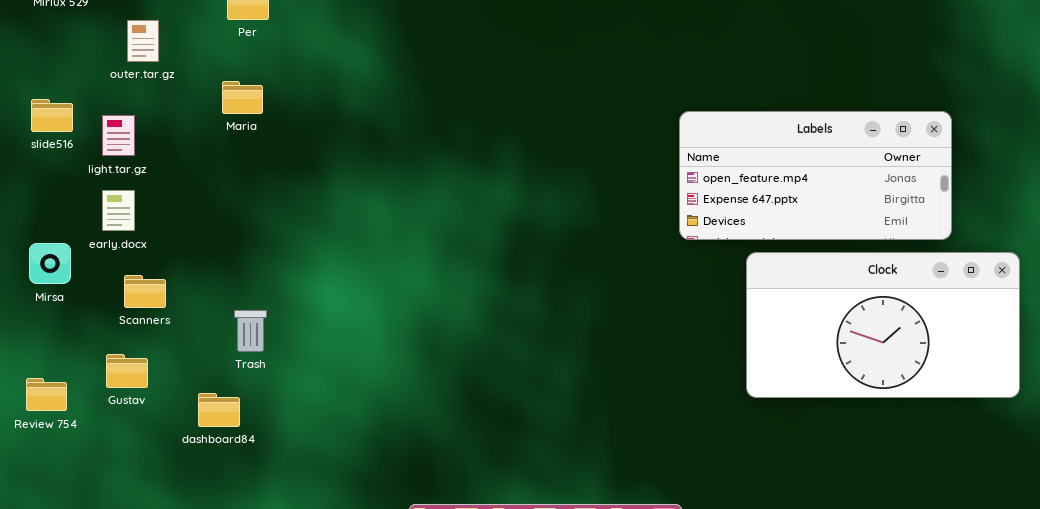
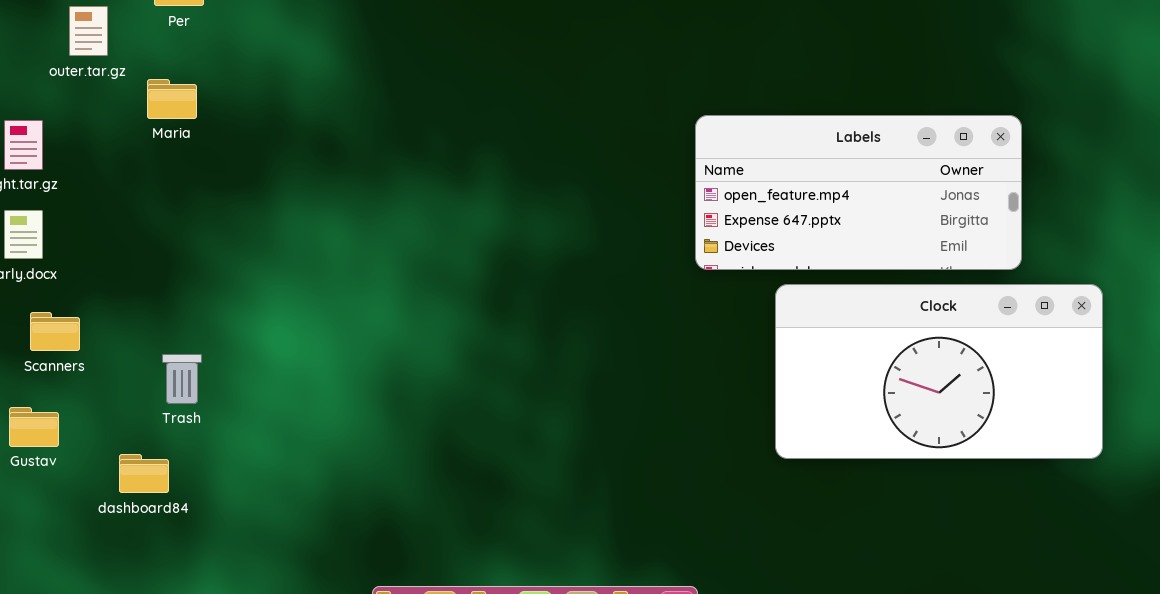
outer.tar.gz: [127,20,159,62] -> [69,6,108,56], moved

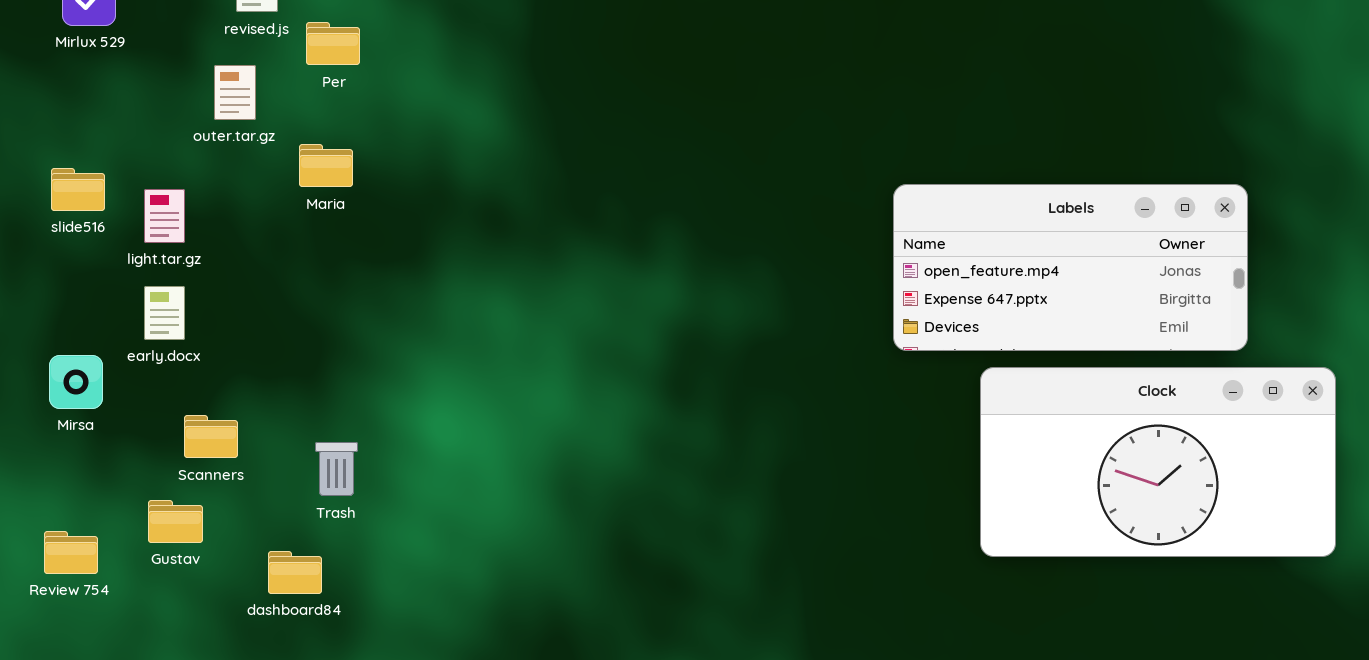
Scanners: [30,312,80,351] -> [184,415,238,458], moved

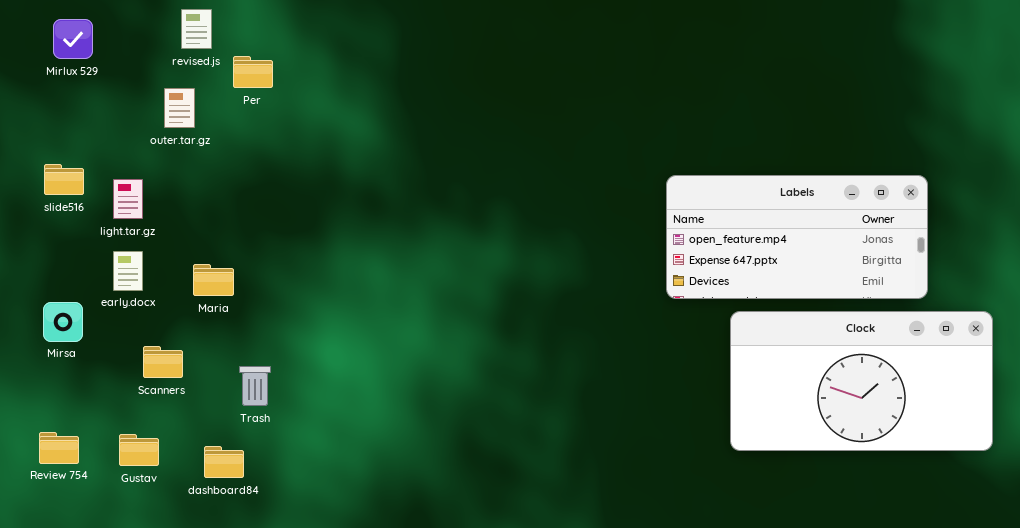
Maria: [299,144,353,187] -> [193,264,234,296], moved
Gustav: [148,500,203,543] -> [119,434,159,466], moved

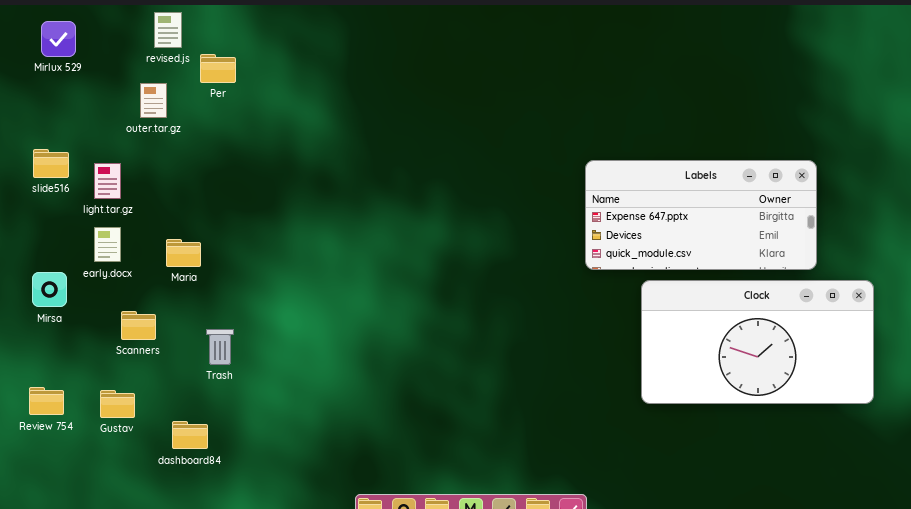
Labels: [666,175,928,299] -> [585,160,817,270], scrolled down 1 row
dashboard84: [204,446,244,478] -> [172,421,208,449], moved

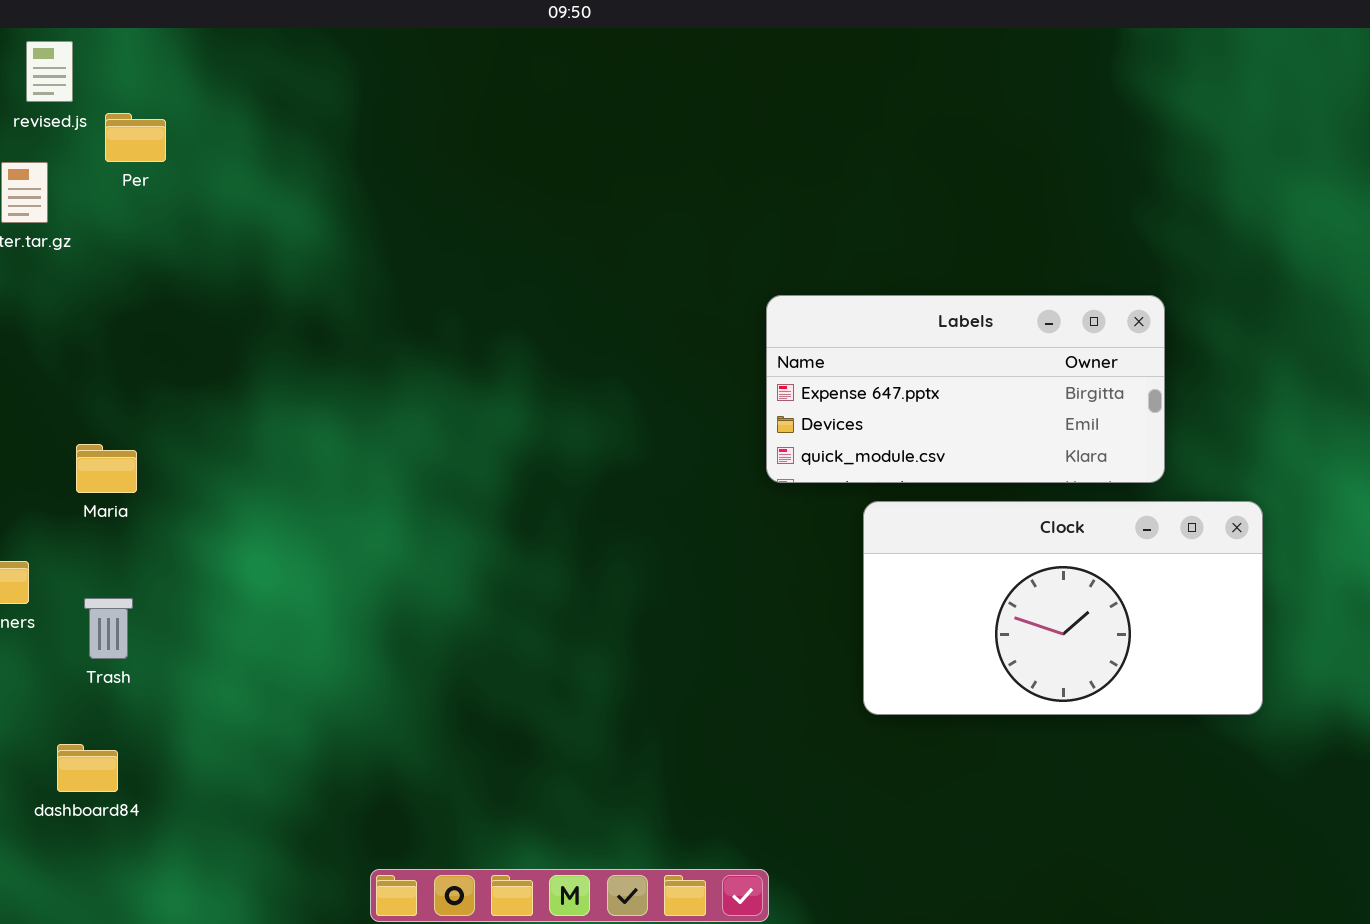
Maria: [166,239,201,267] -> [76,444,137,493], moved
Trash: [206,329,234,365] -> [84,598,133,659], moved

